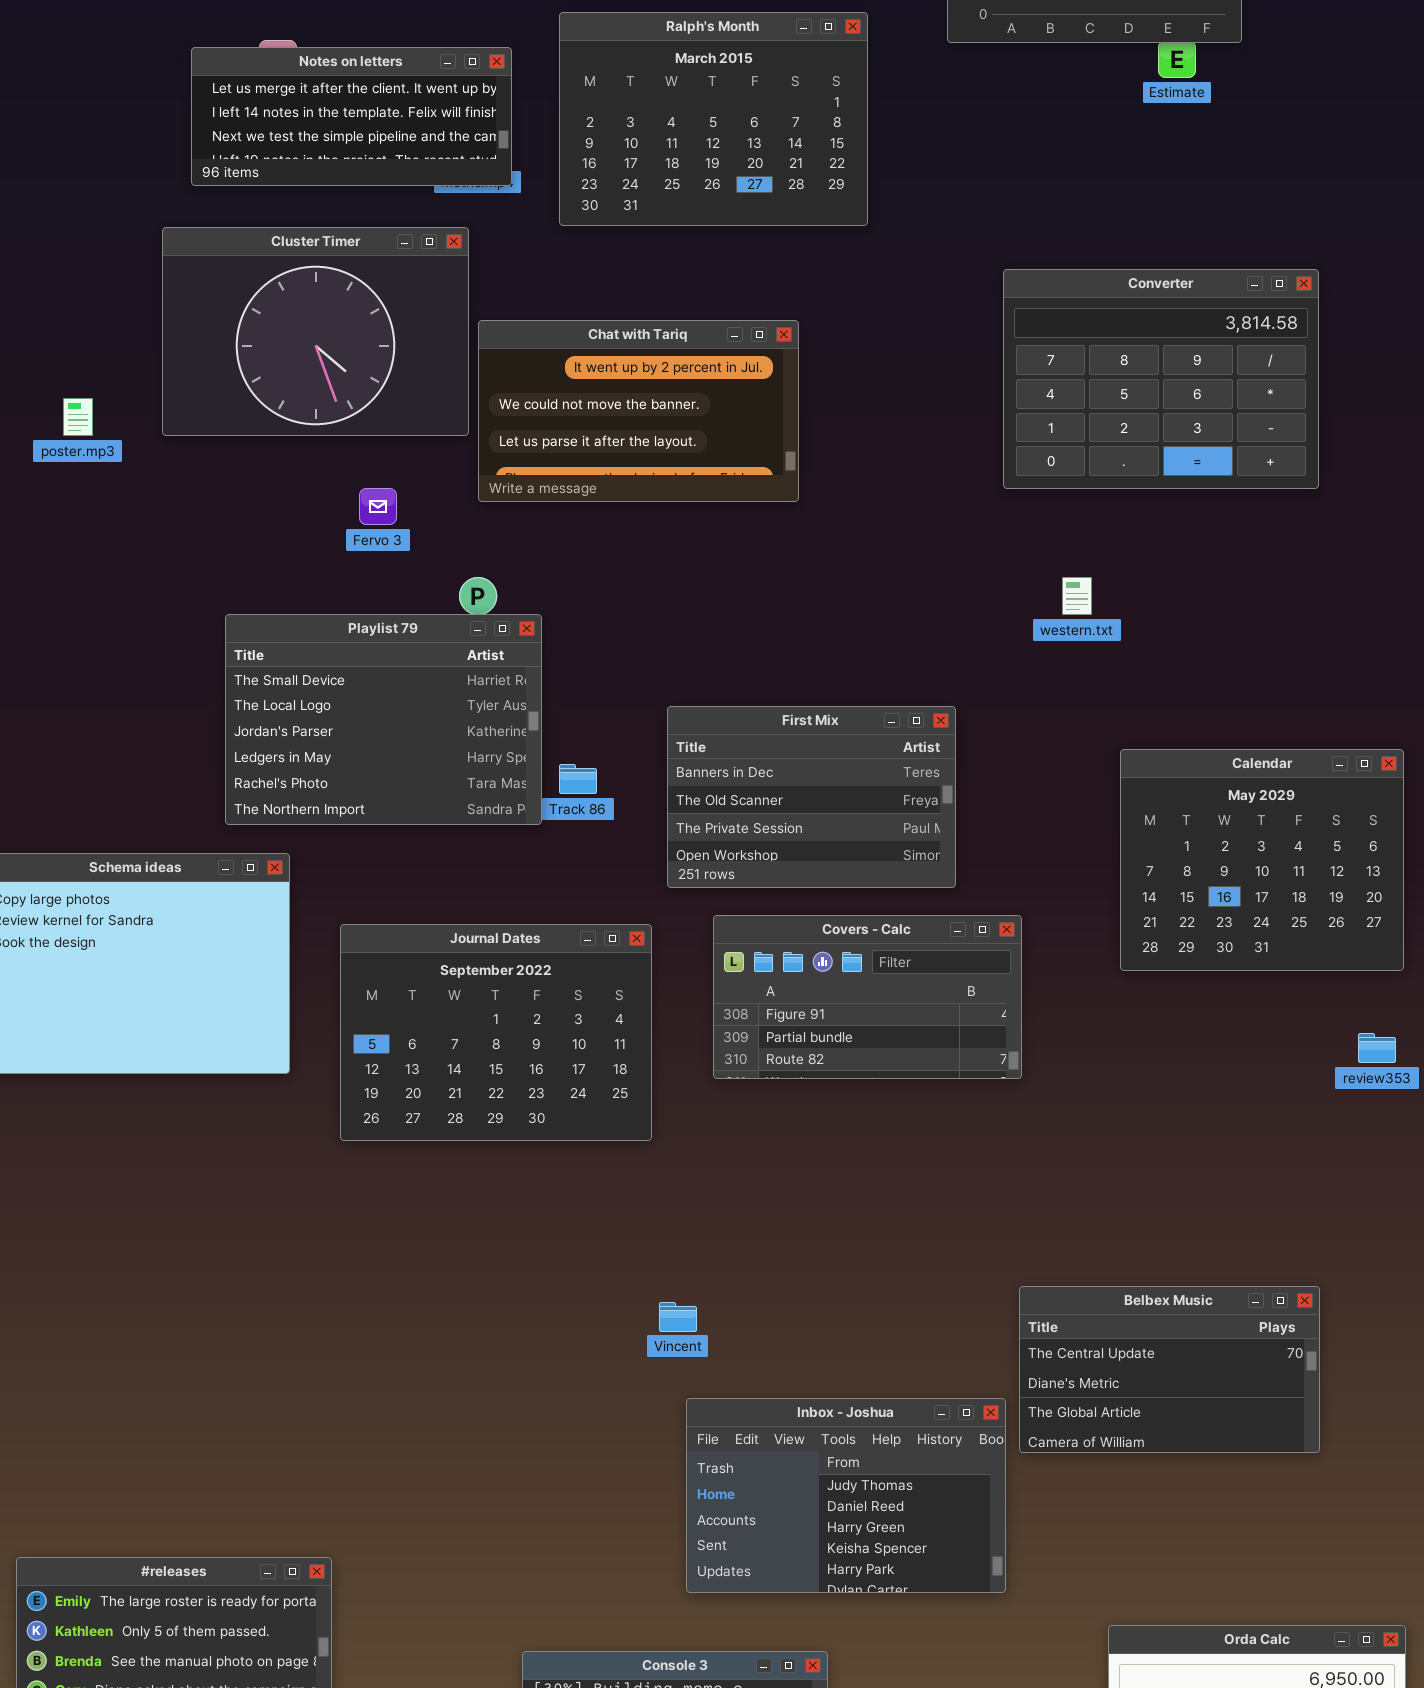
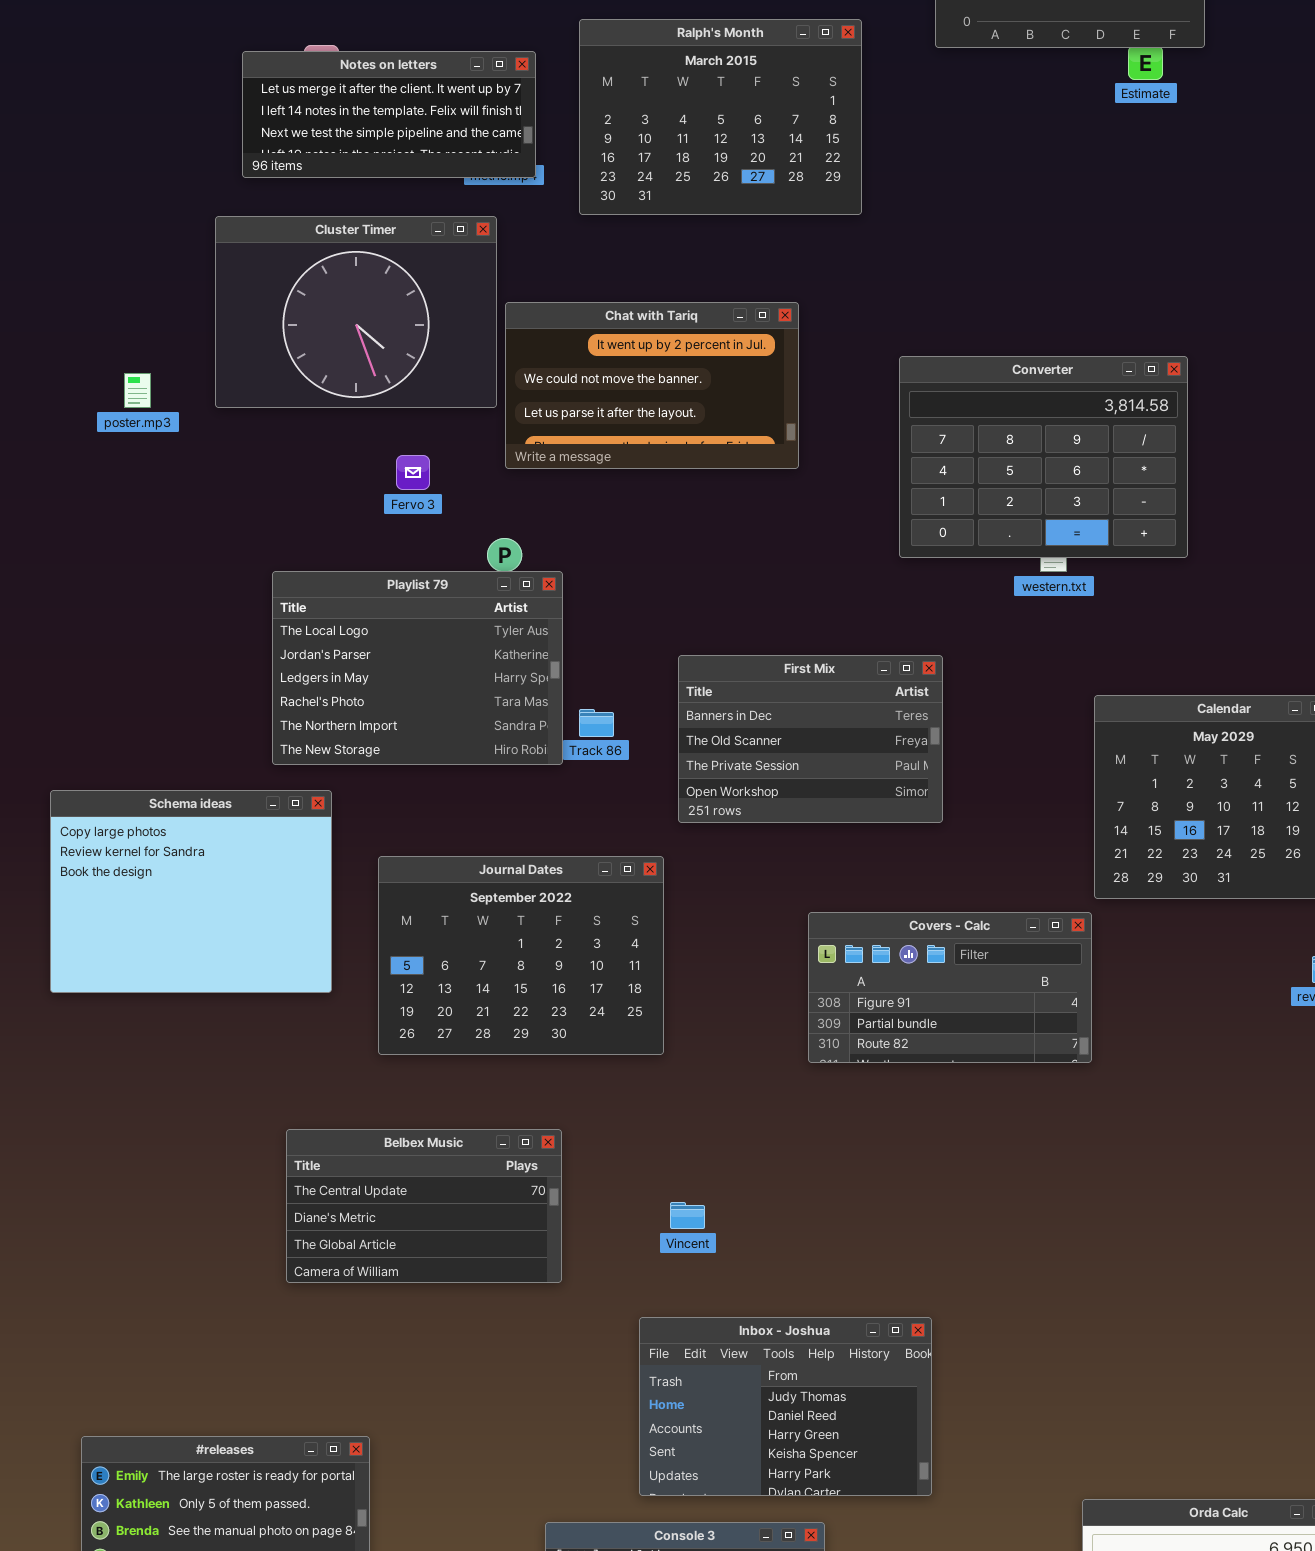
Converter: [1003,269,1319,489] -> [899,356,1188,558], moved
Playlist 79: [225,614,542,825] -> [272,571,563,765], scrolled down 1 row
Covers - Calc: [713,915,1022,1079] -> [808,912,1092,1063], moved
Belbex Music: [1019,1286,1320,1453] -> [286,1129,562,1283], moved
Inbox - Joshua: [686,1398,1006,1593] -> [639,1317,932,1496], moved

